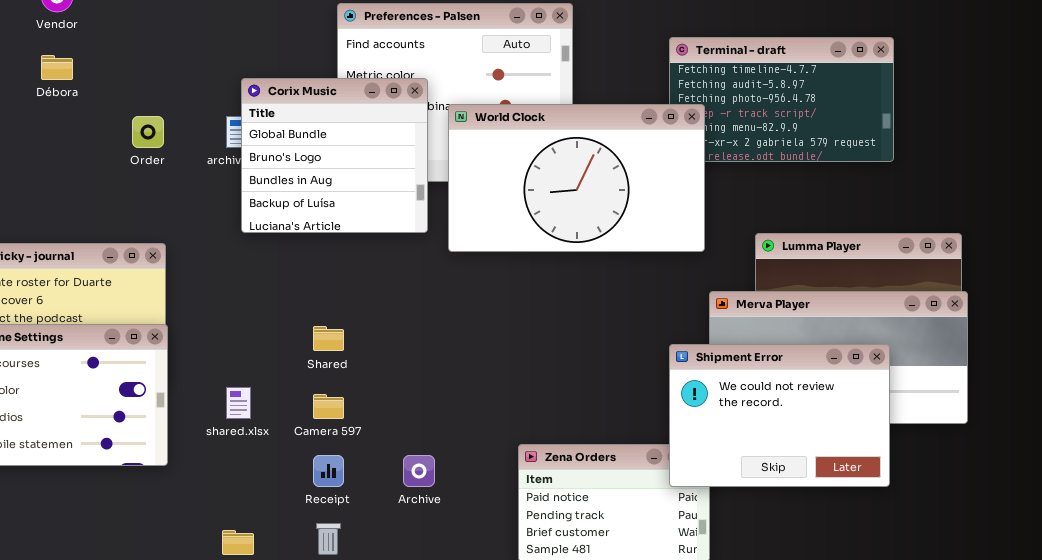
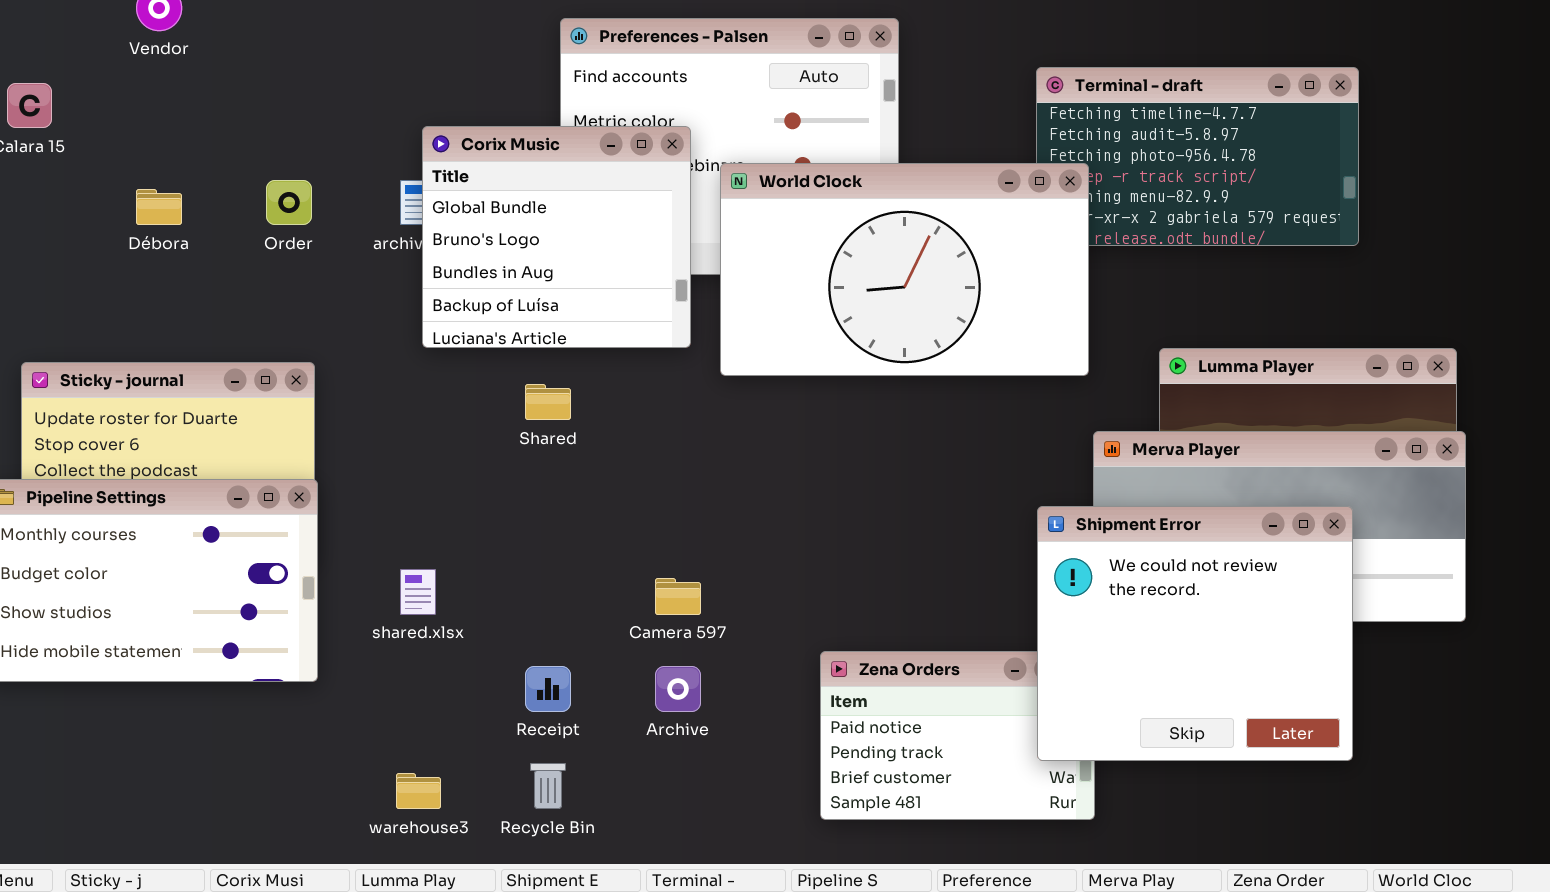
Débora: [41,55,73,80] -> [136,189,182,225], moved
Shared: [313,326,344,351] -> [525,384,571,420], moved
Shipment Error: [669,344,890,487] -> [1037,506,1353,761], resized
Camera 597: [313,394,344,419] -> [655,578,701,615], moved

